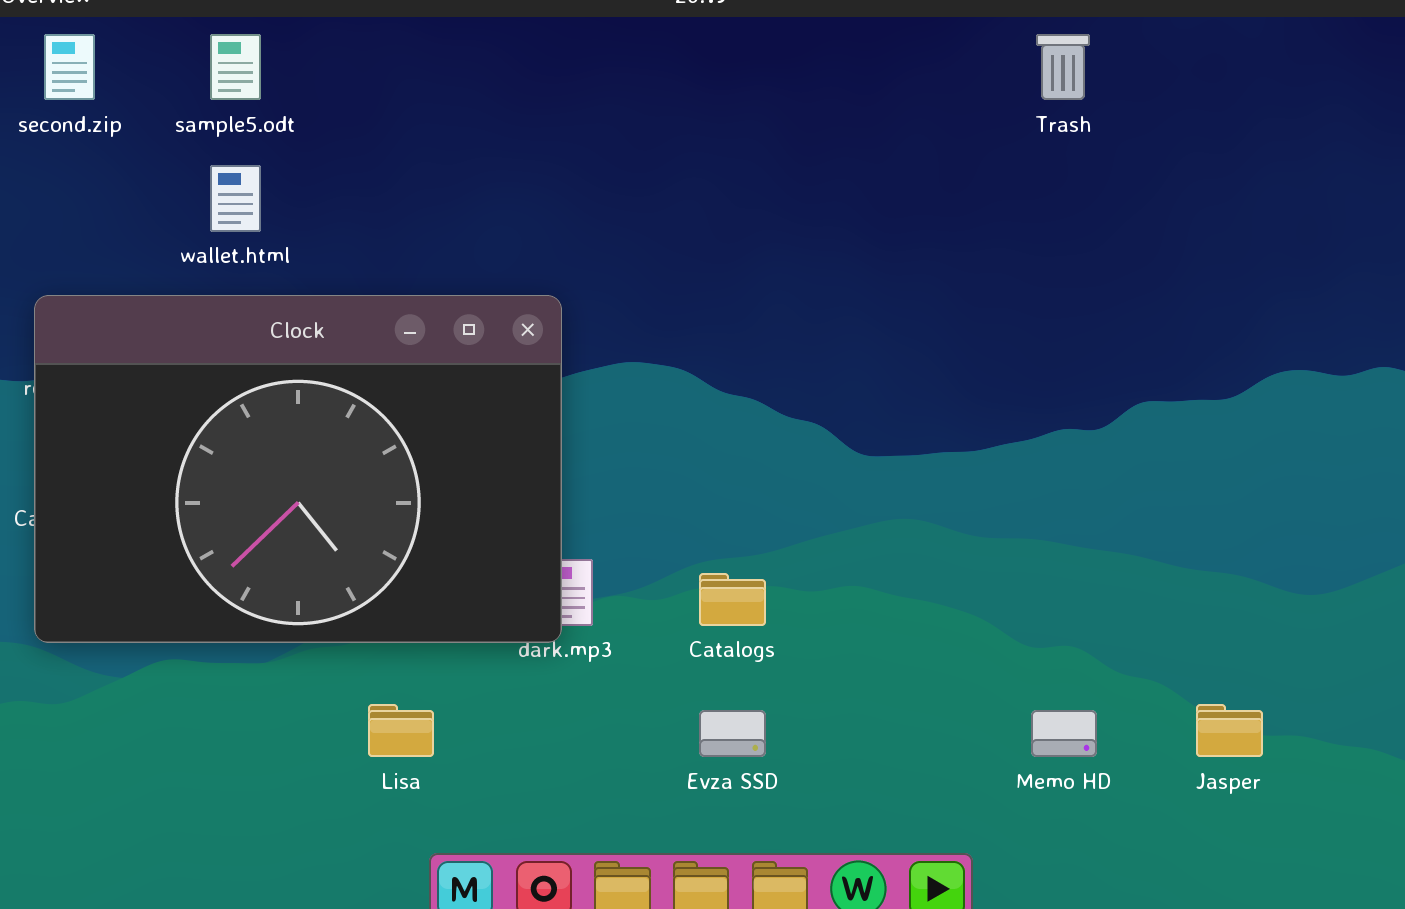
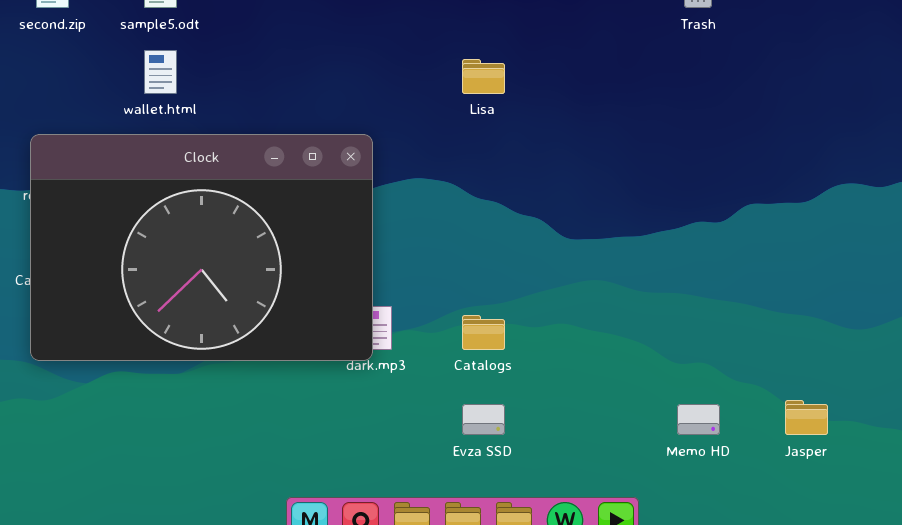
Lisa: [368,704,434,757] -> [462,59,505,94], moved

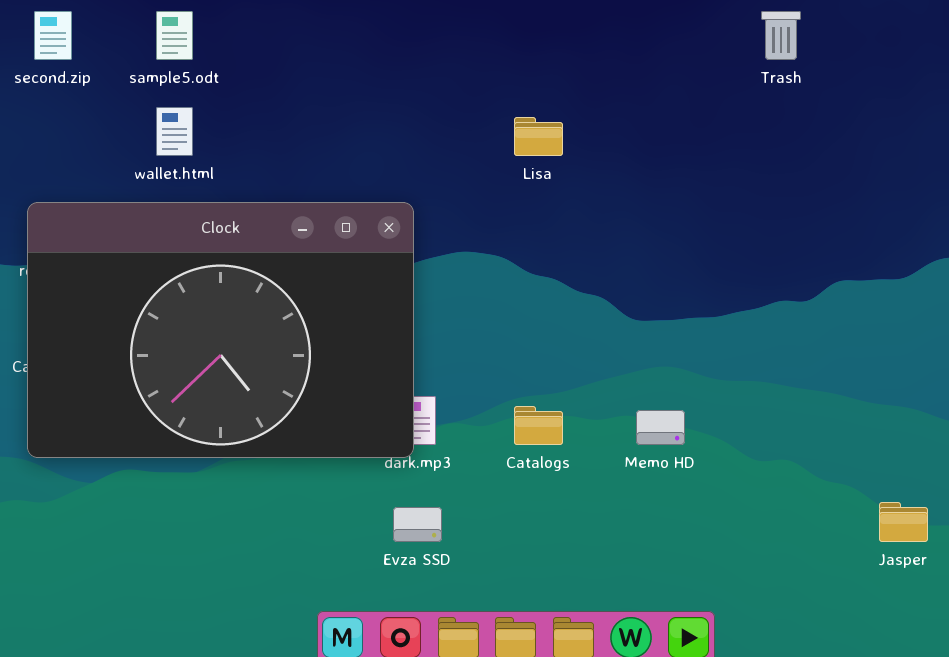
Evza SSD: [462,404,505,435] -> [393,507,442,542], moved
Memo HD: [677,404,720,435] -> [636,410,685,445], moved

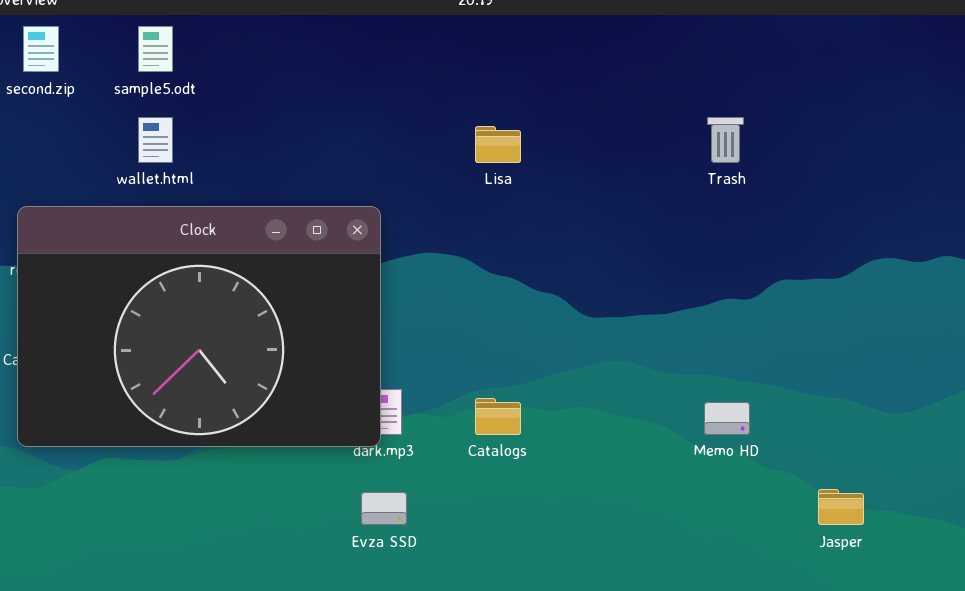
Trash: [761,11,801,60] -> [707,117,744,163], moved
Memo HD: [636,410,685,445] -> [704,402,750,435], moved

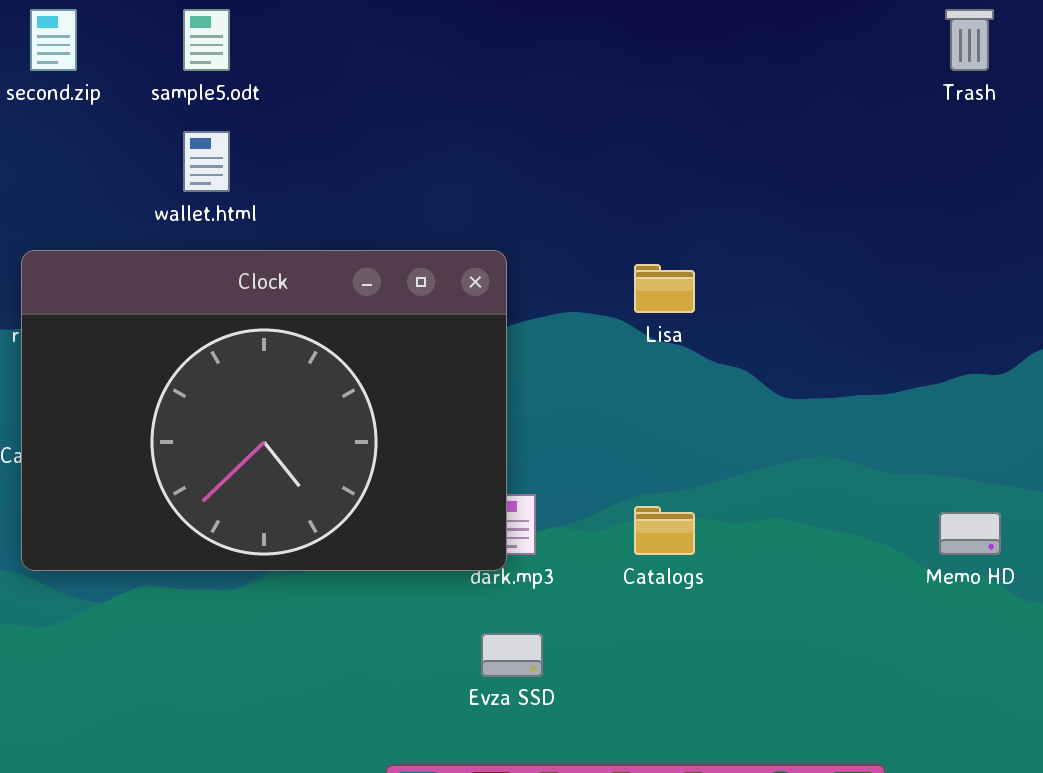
Trash: [707,117,744,163] -> [945,9,994,71], moved
Lisa: [475,126,521,163] -> [634,264,695,313], moved

